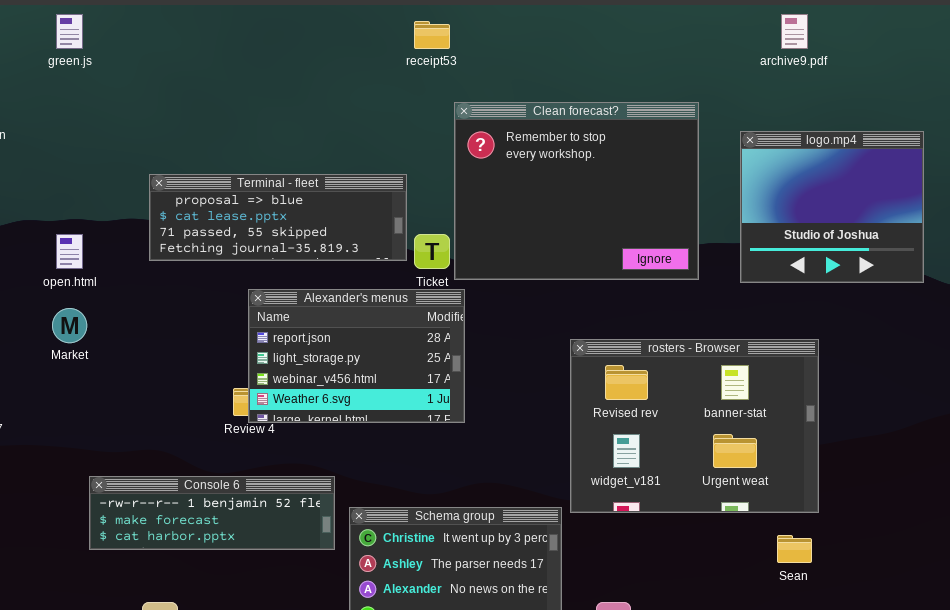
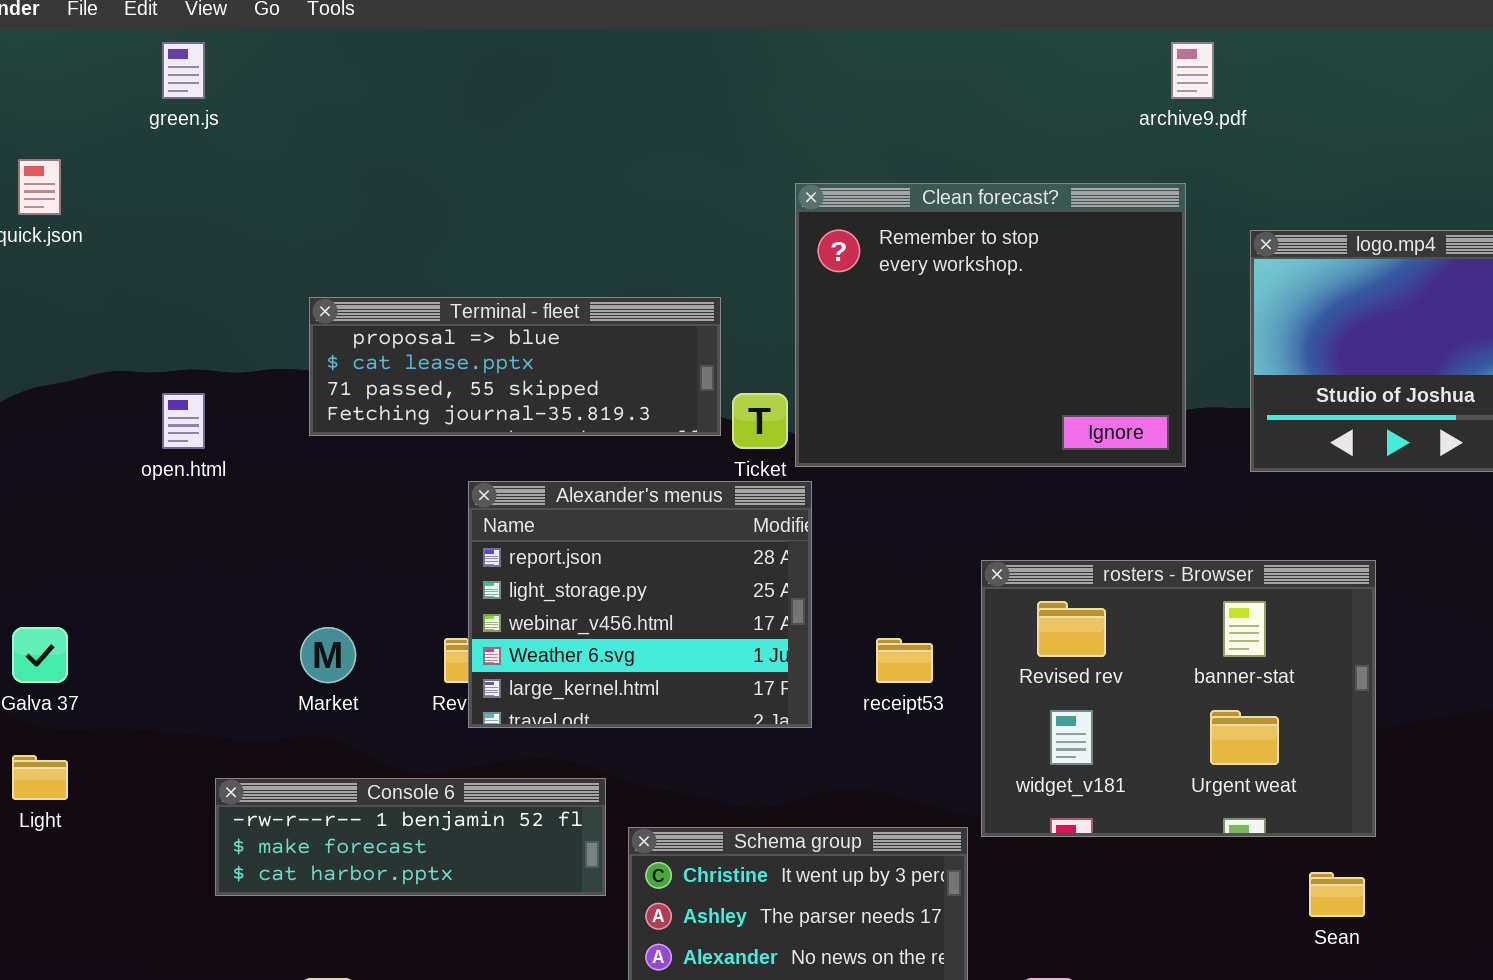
archive9.pdf: [781,14,808,49] -> [1171,42,1214,99], moved
receipt53: [414,21,450,49] -> [876,638,933,683], moved
Alexander's menus: [248,289,465,423] -> [468,481,812,728], resized
Market: [52,308,87,343] -> [300,627,356,683], moved

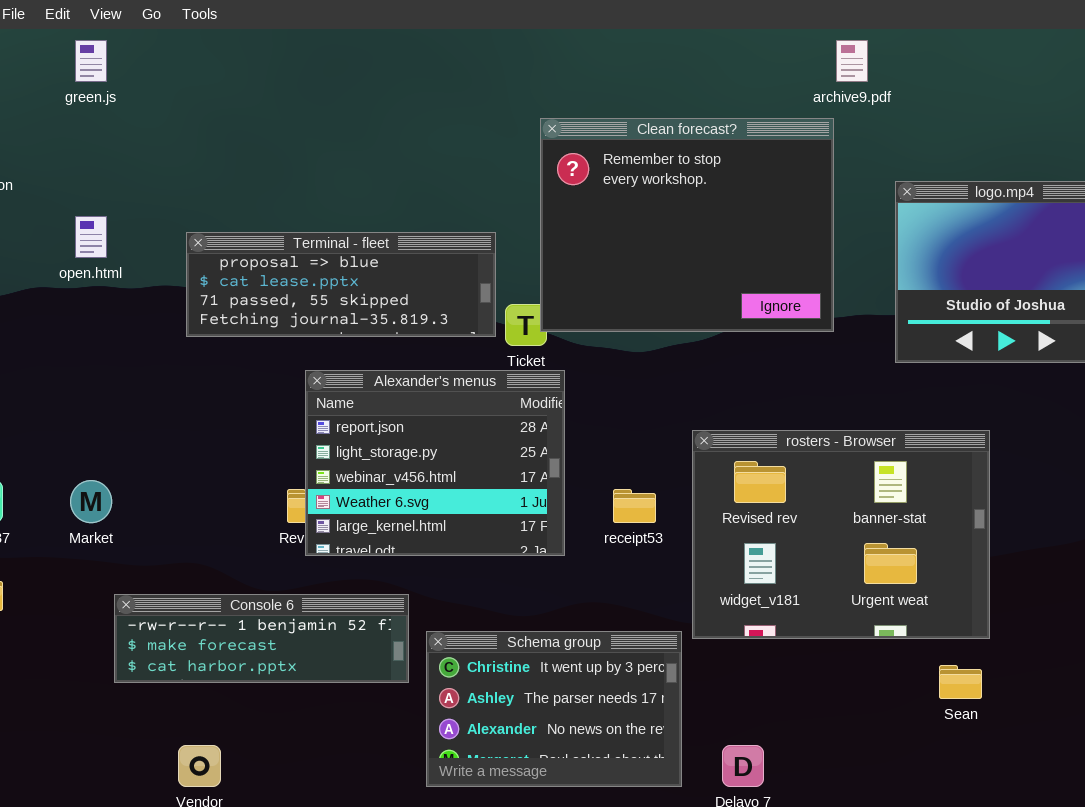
Clean forecast?: [795,183,1186,467] -> [540,118,834,332], moved
open.html: [162,393,205,449] -> [75,216,107,258], moved
Market: [300,627,356,683] -> [70,480,112,523], moved

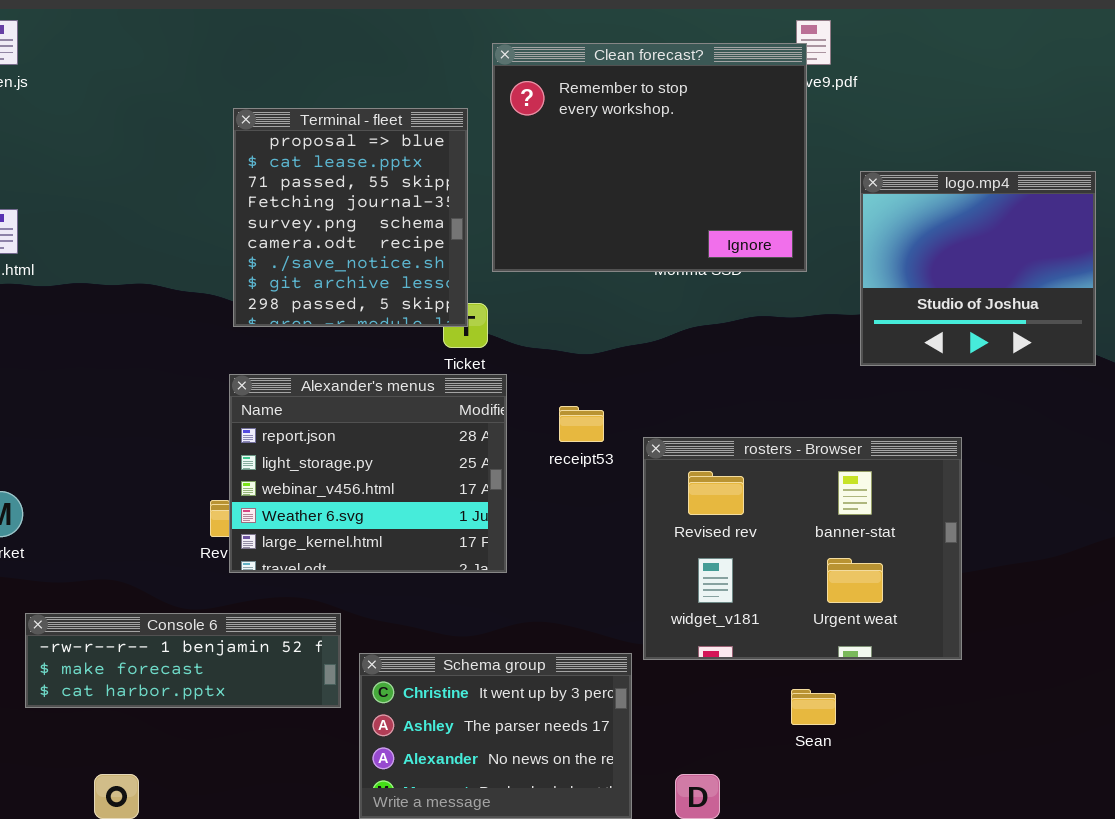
Clean forecast?: [540,118,834,332] -> [492,43,807,272], moved
Terminal - fleet: [186,232,496,337] -> [233,108,468,327], moved, resized
receipt53: [613,489,656,523] -> [559,406,604,442], moved
Sean: [939,665,982,699] -> [791,689,836,725], moved

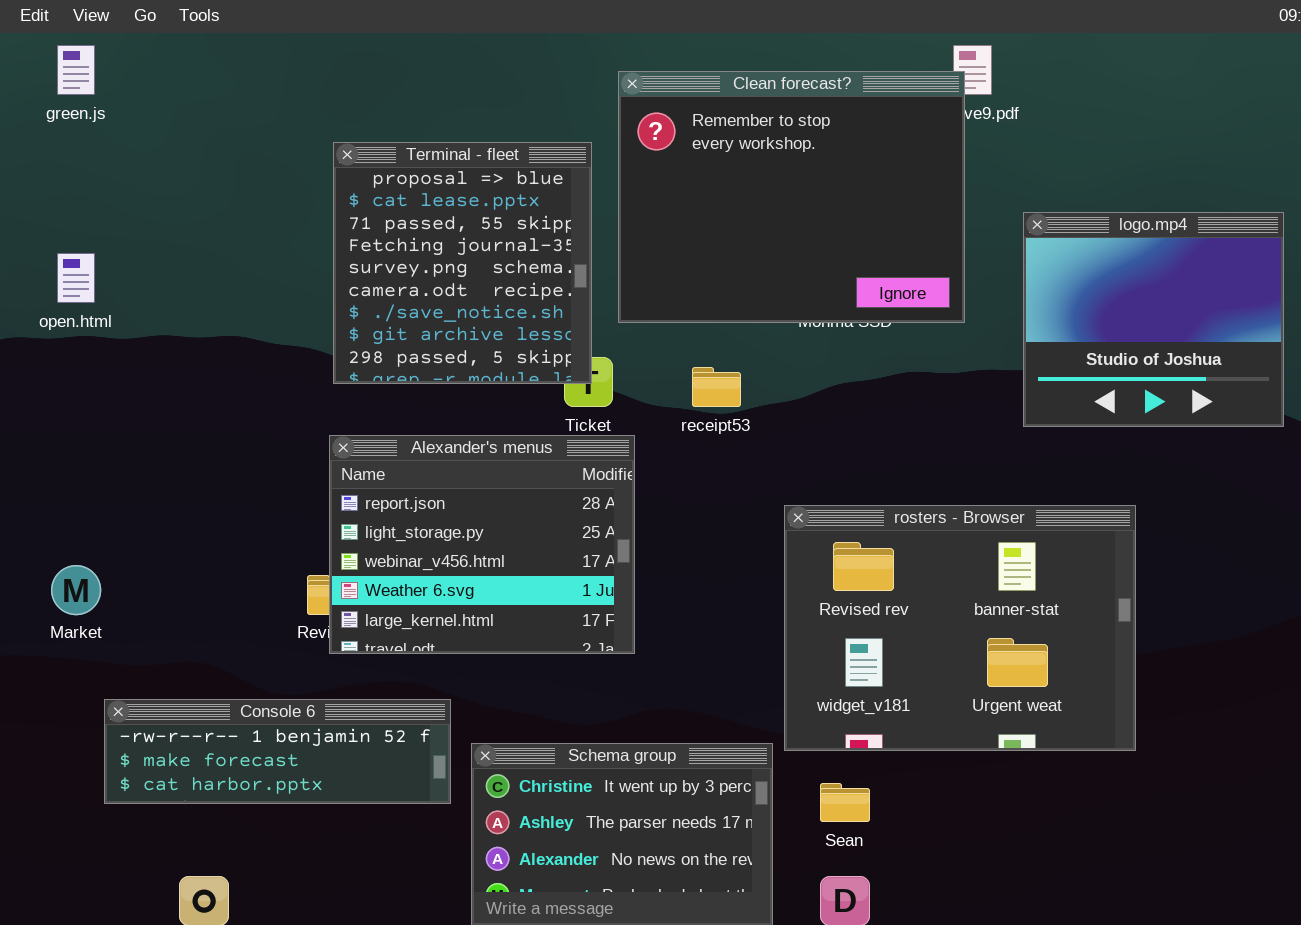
receipt53: [559,406,604,442] -> [692,367,741,407], moved
Sean: [791,689,836,725] -> [820,783,870,822], moved

